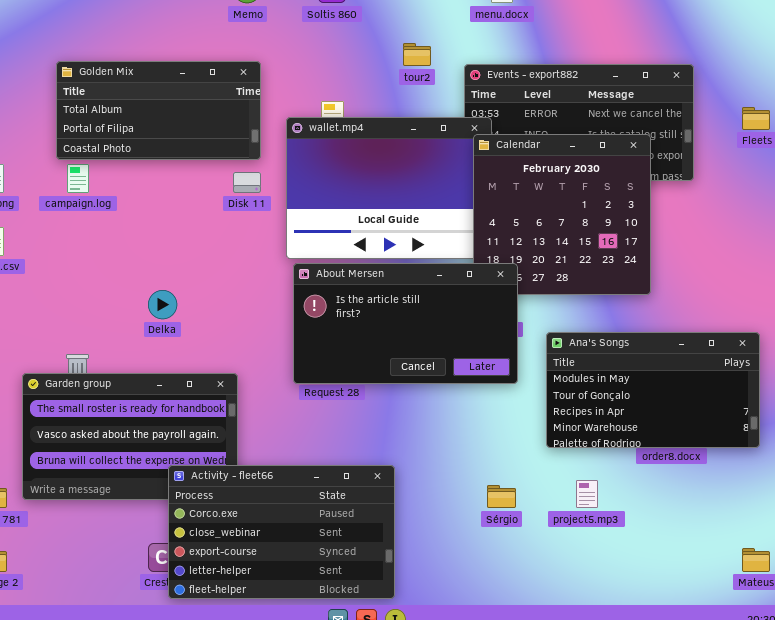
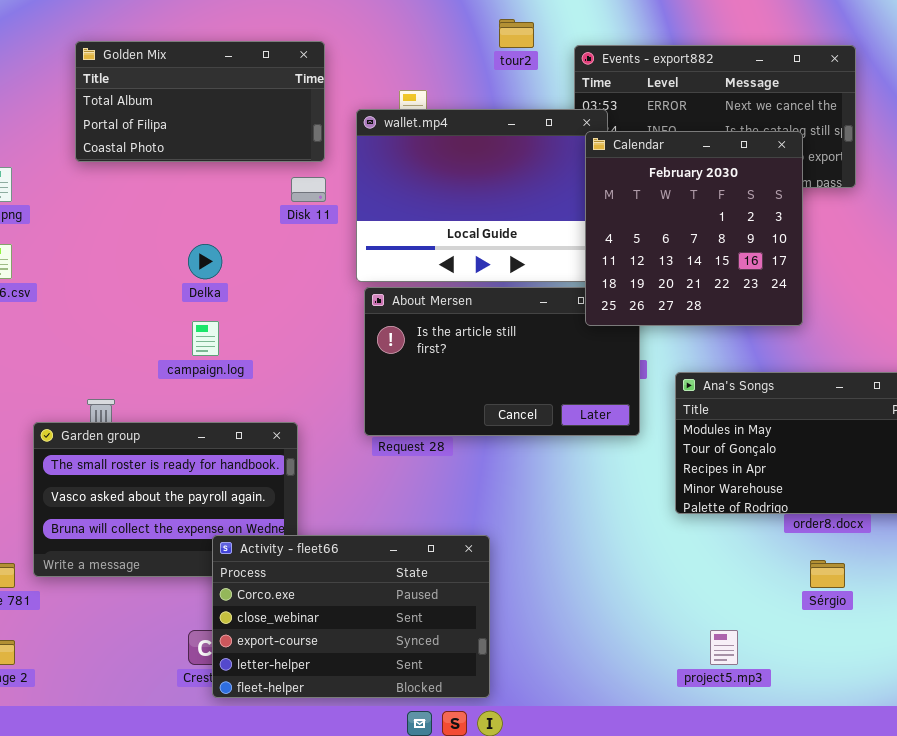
Calendar: [473,134,651,295] -> [585,131,803,326], raised
campaign.log: [67,164,89,193] -> [192,321,219,356], moved
Delka: [148,290,177,319] -> [188,244,222,279], moved
project5.mp3: [576,480,598,508] -> [710,630,738,665], moved
Sérgio: [487,485,516,508] -> [810,560,845,588], moved

